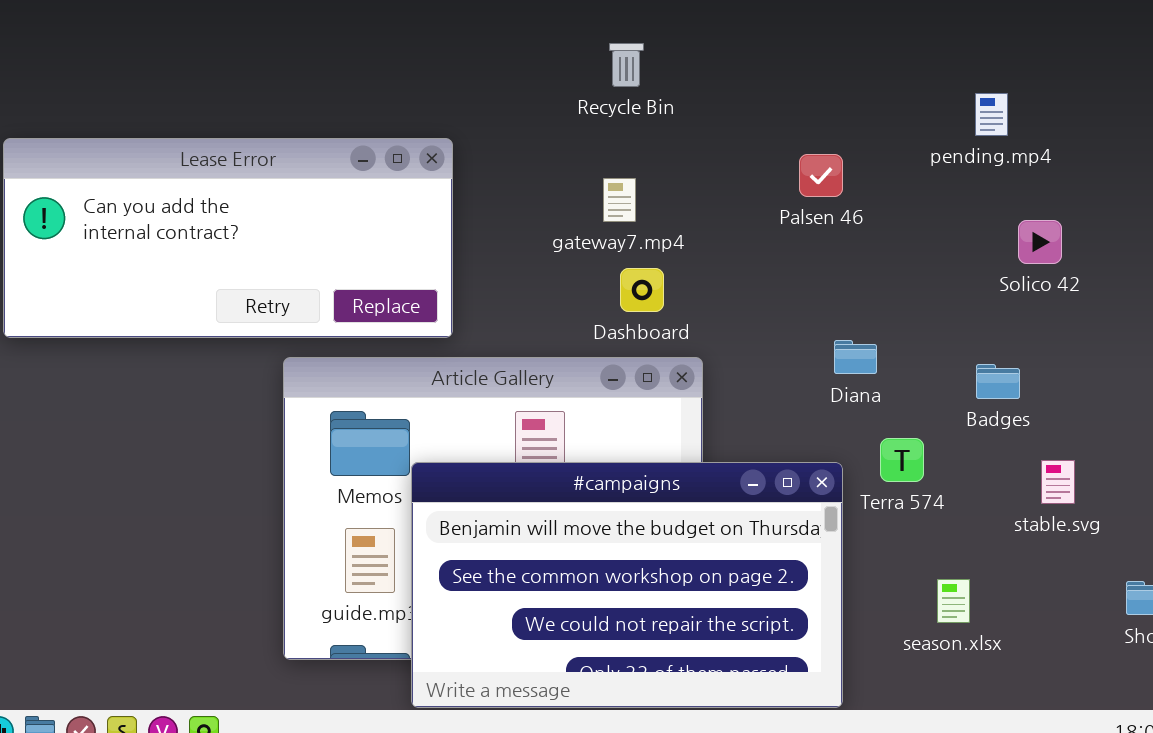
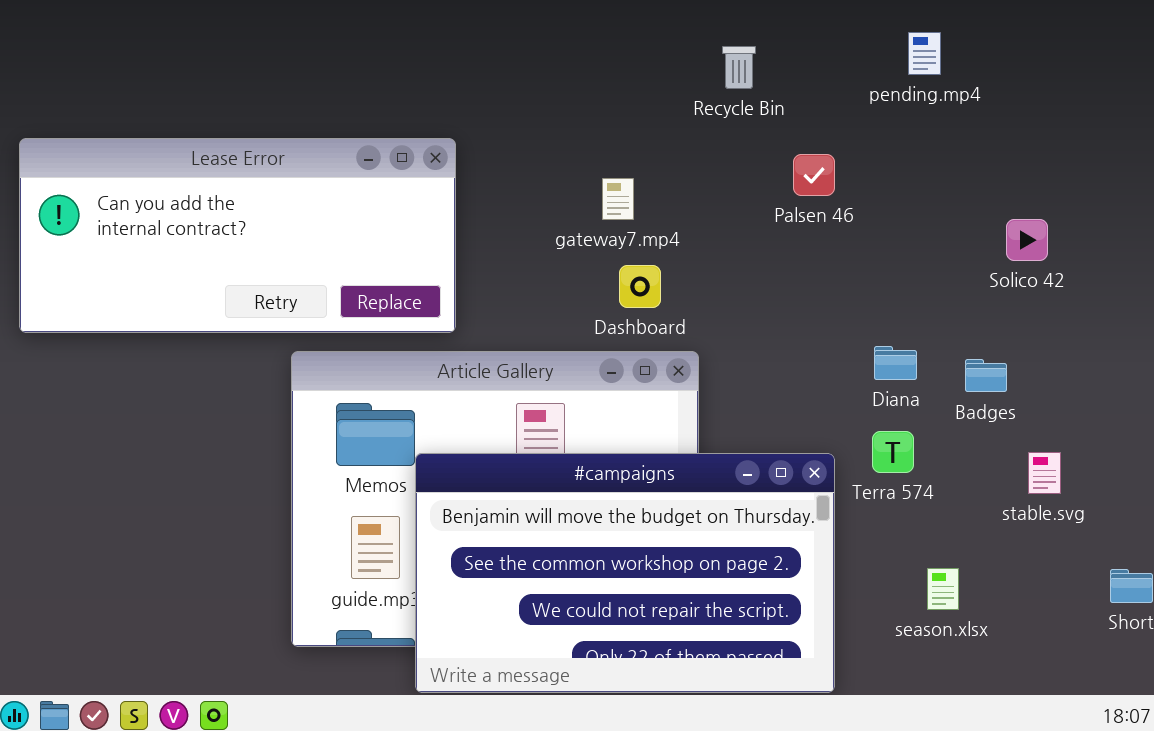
Recycle Bin: [609,43,644,87] -> [722,46,756,89], moved
pending.mp4: [975,93,1008,136] -> [908,32,941,75], moved
Diana: [834,340,877,374] -> [874,346,917,380], moved

